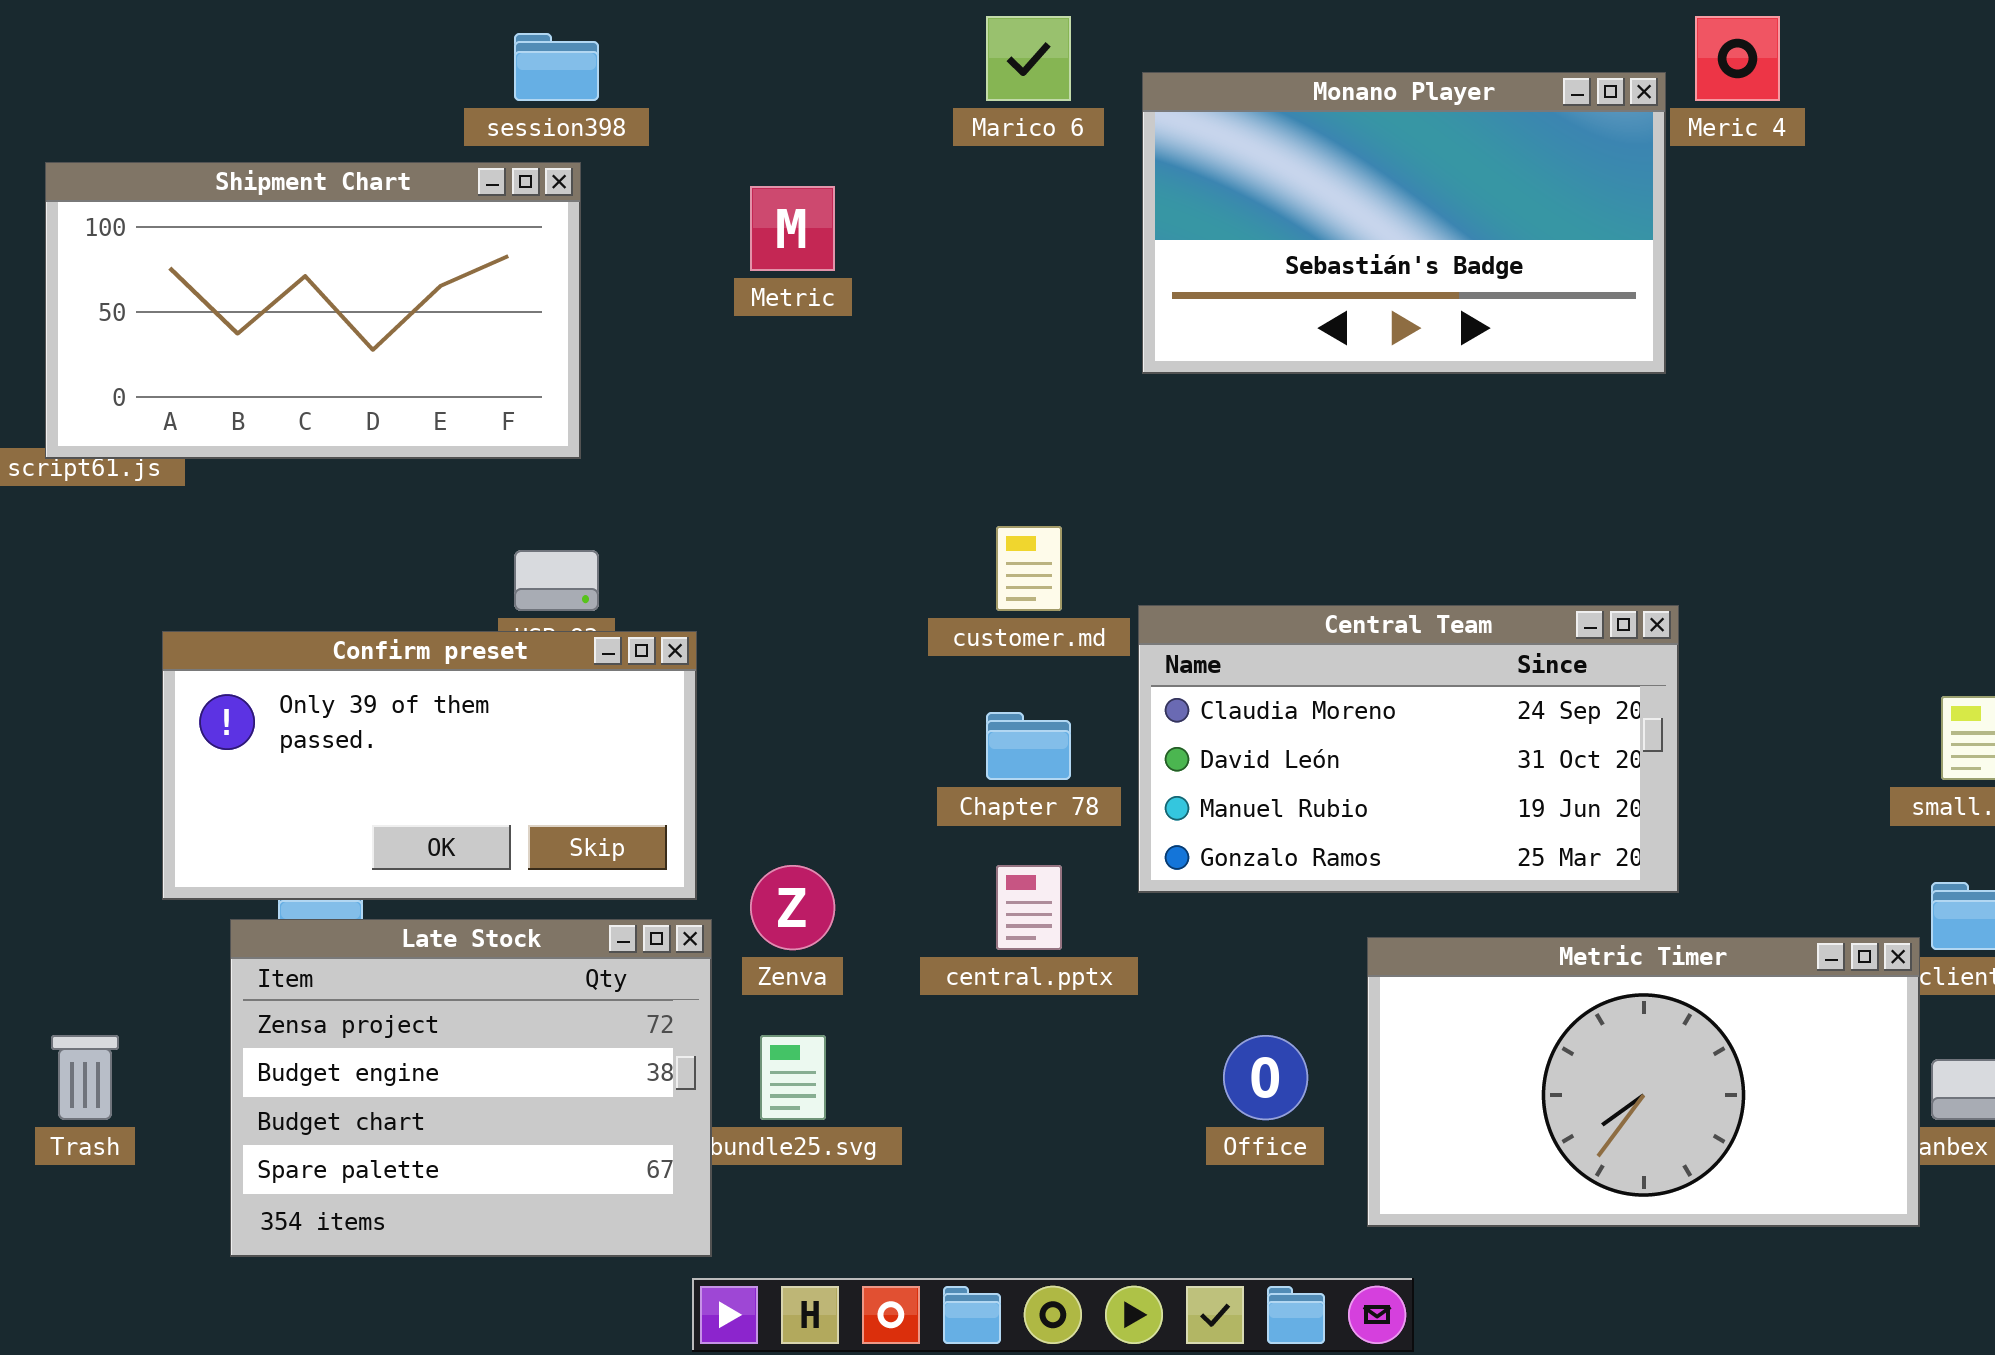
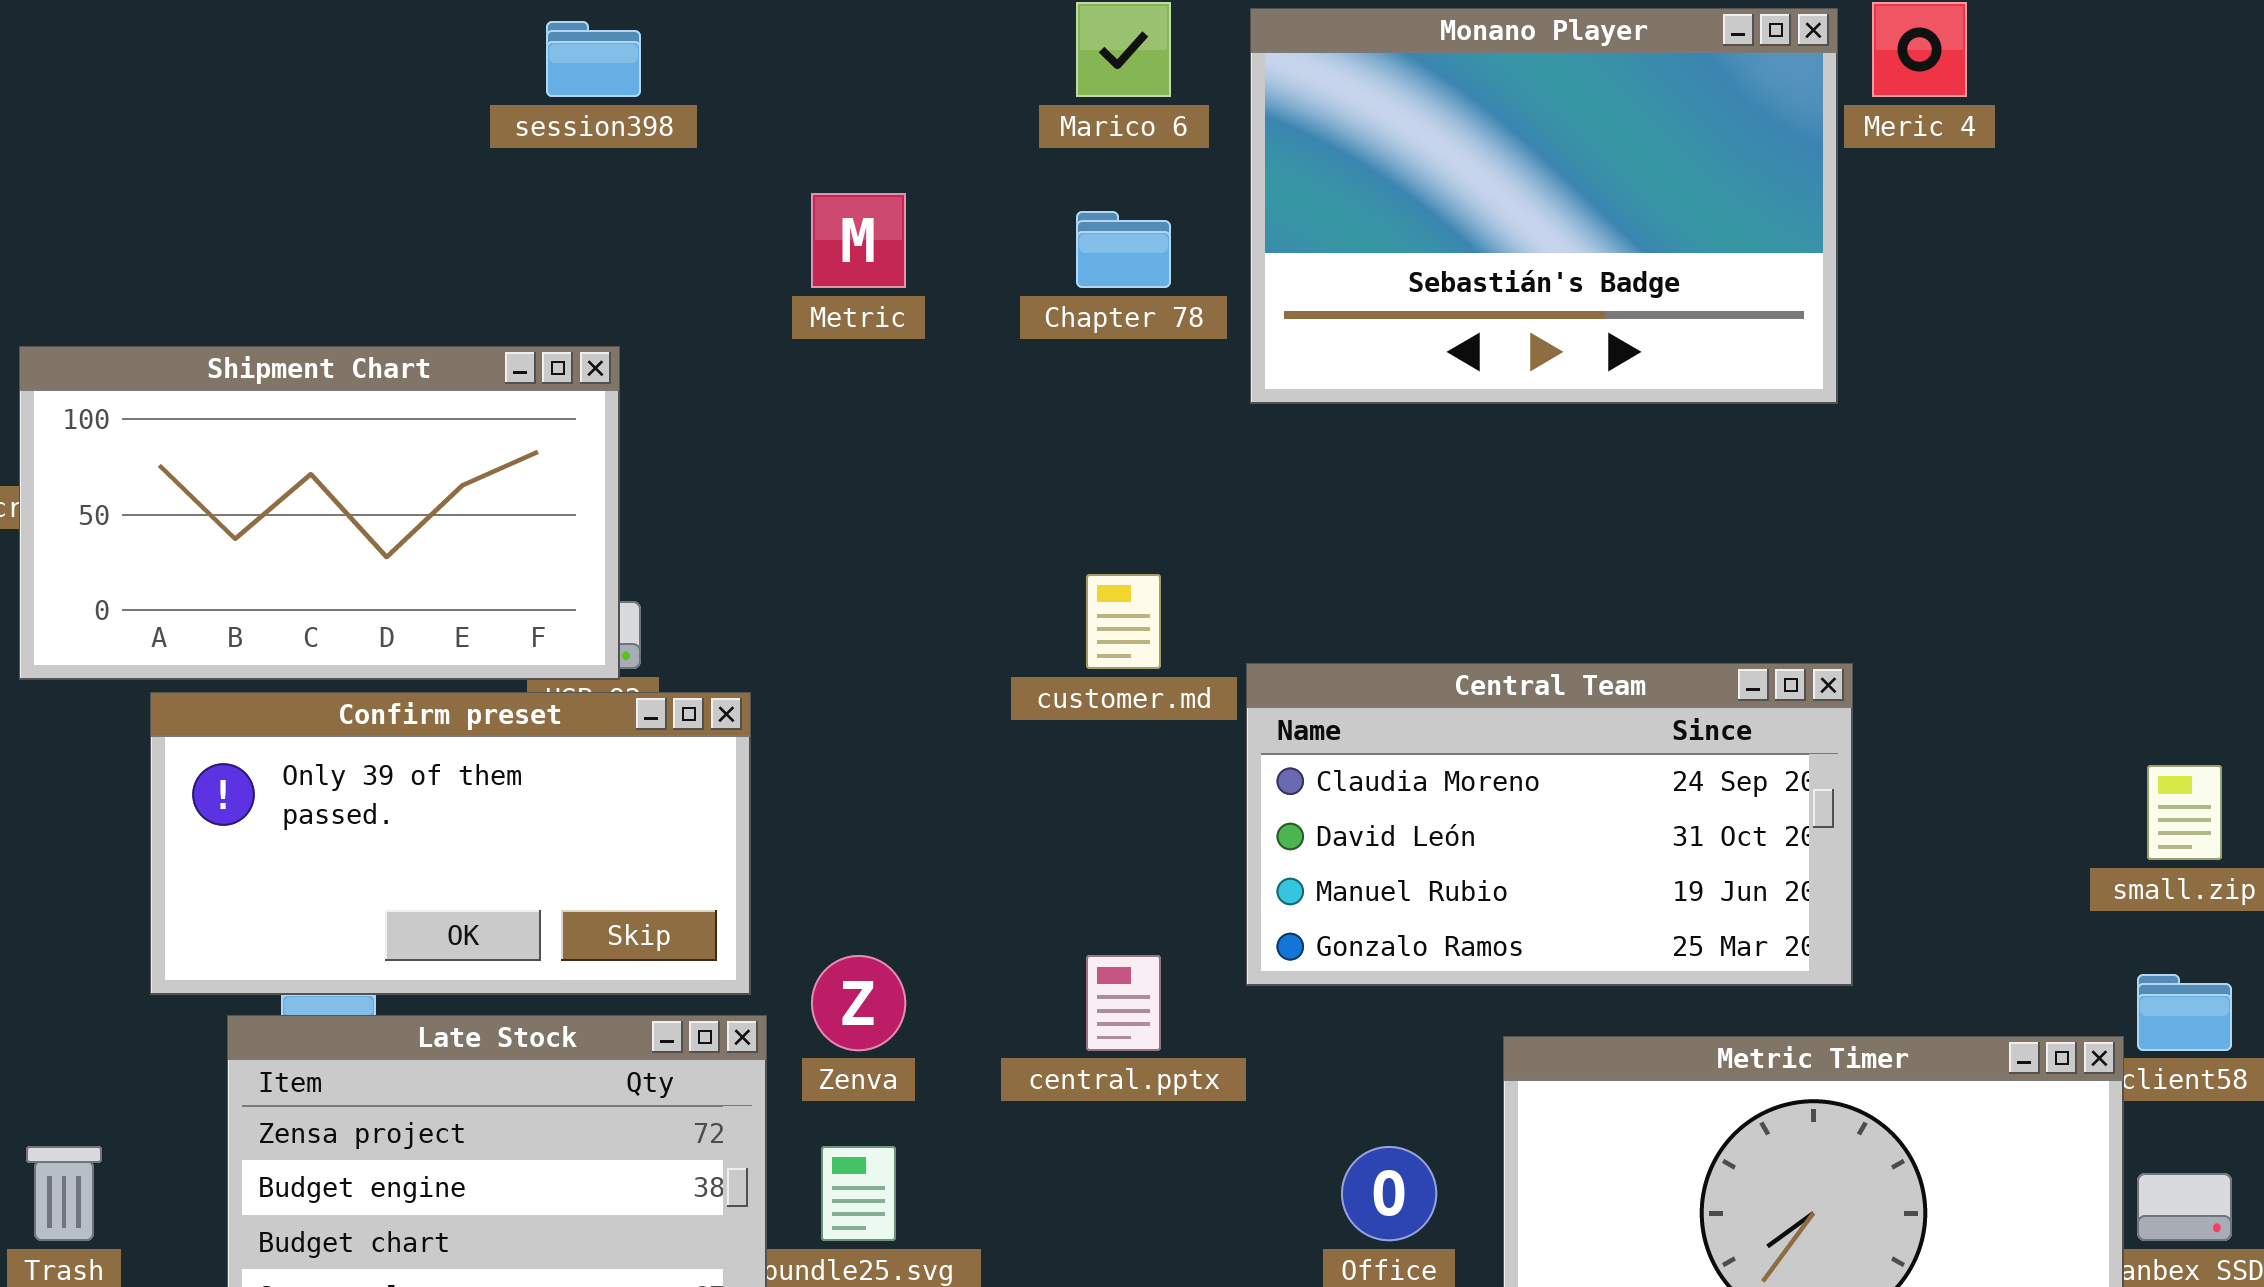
Monano Player: [1142,72,1666,374] -> [1250,8,1838,404], resized
Shipment Chart: [45,162,581,459] -> [19,346,620,680], moved
Chapter 78: [986,712,1071,780] -> [1076,211,1171,288], moved

